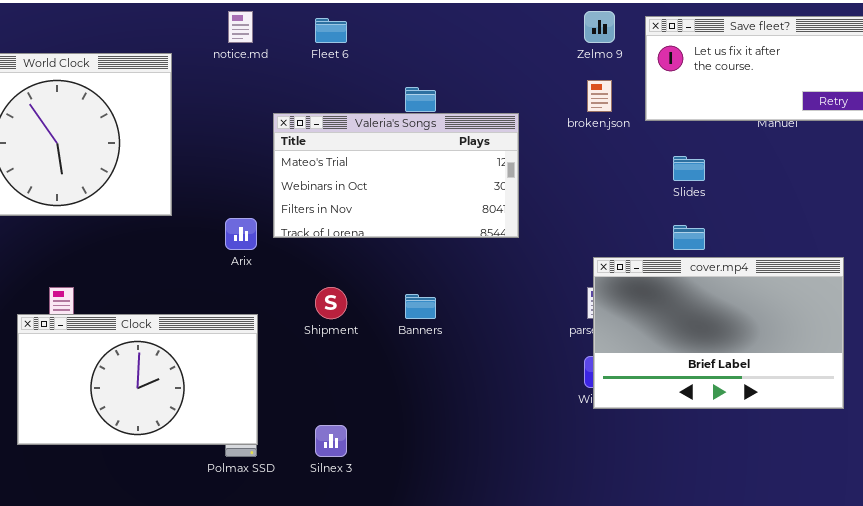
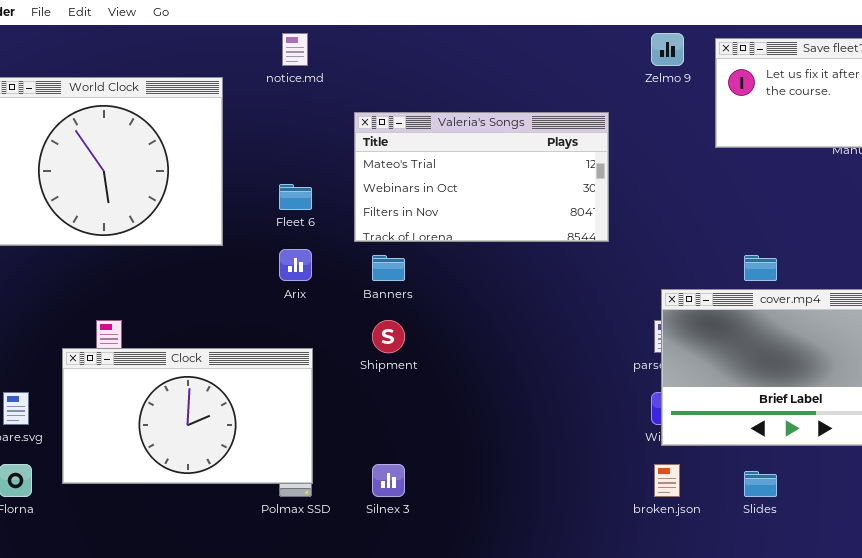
Fleet 6: [315,18,347,43] -> [279,184,312,210], moved
broken.json: [587,80,612,112] -> [654,464,680,497], moved
Valeria's Songs: [273,113,519,238] -> [354,112,609,242], moved
Slides: [673,156,705,181] -> [744,471,777,497], moved
Banners: [405,294,436,319] -> [372,255,405,281], moved

